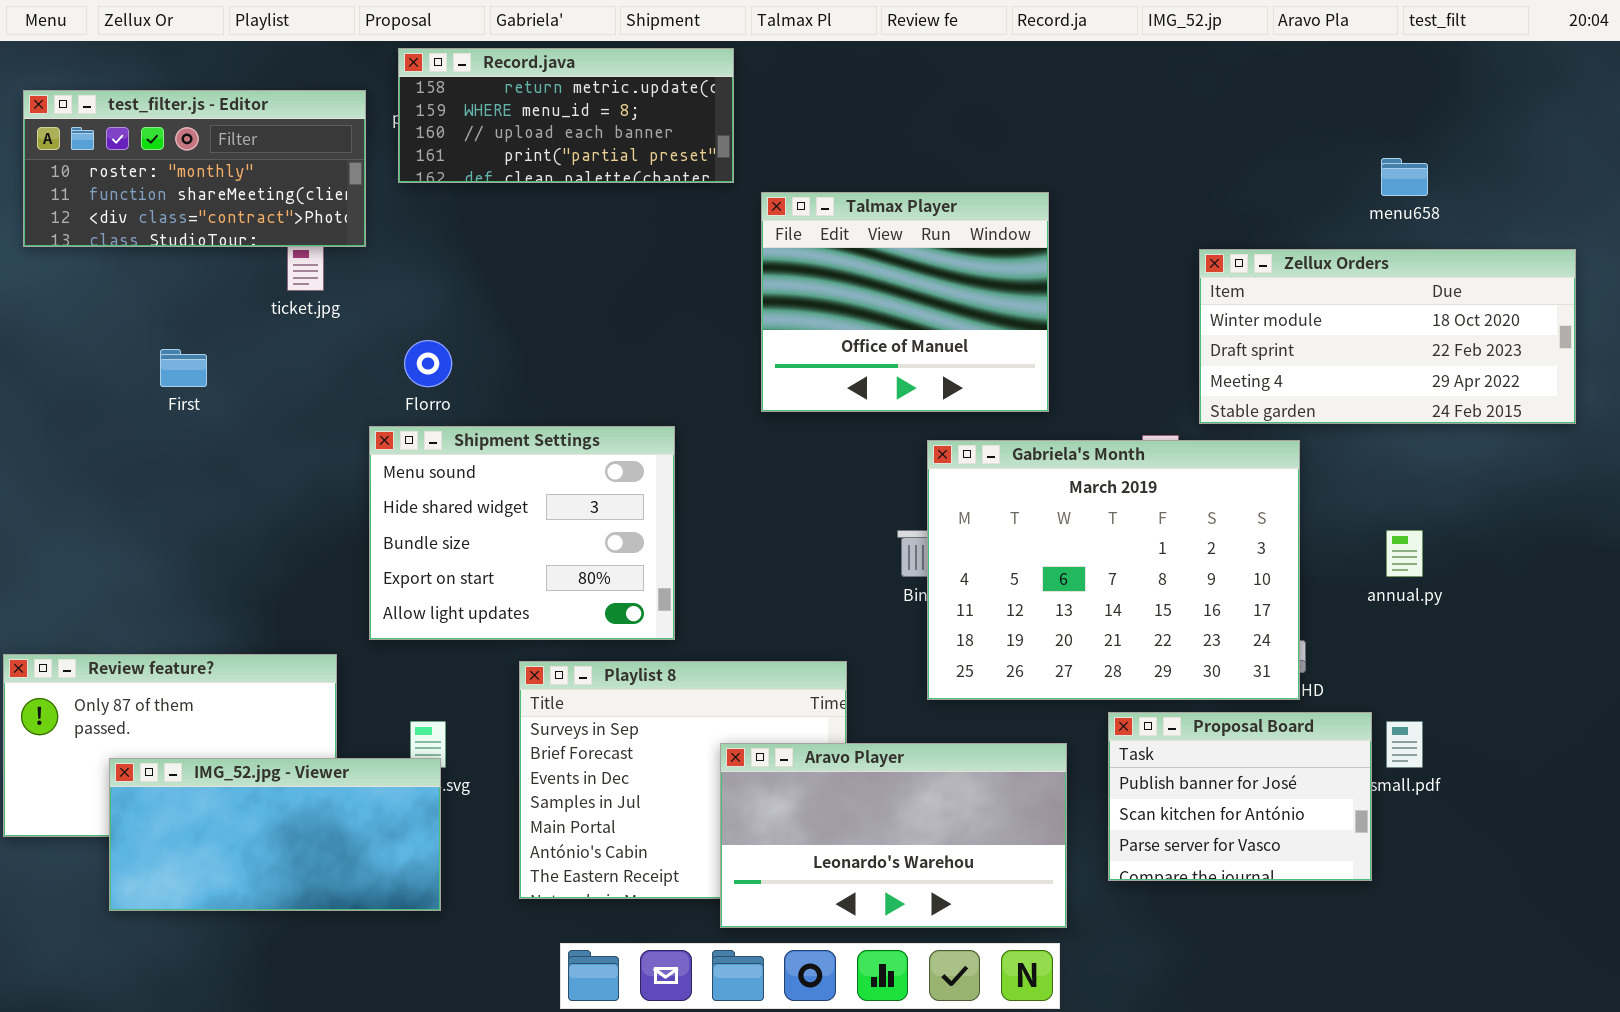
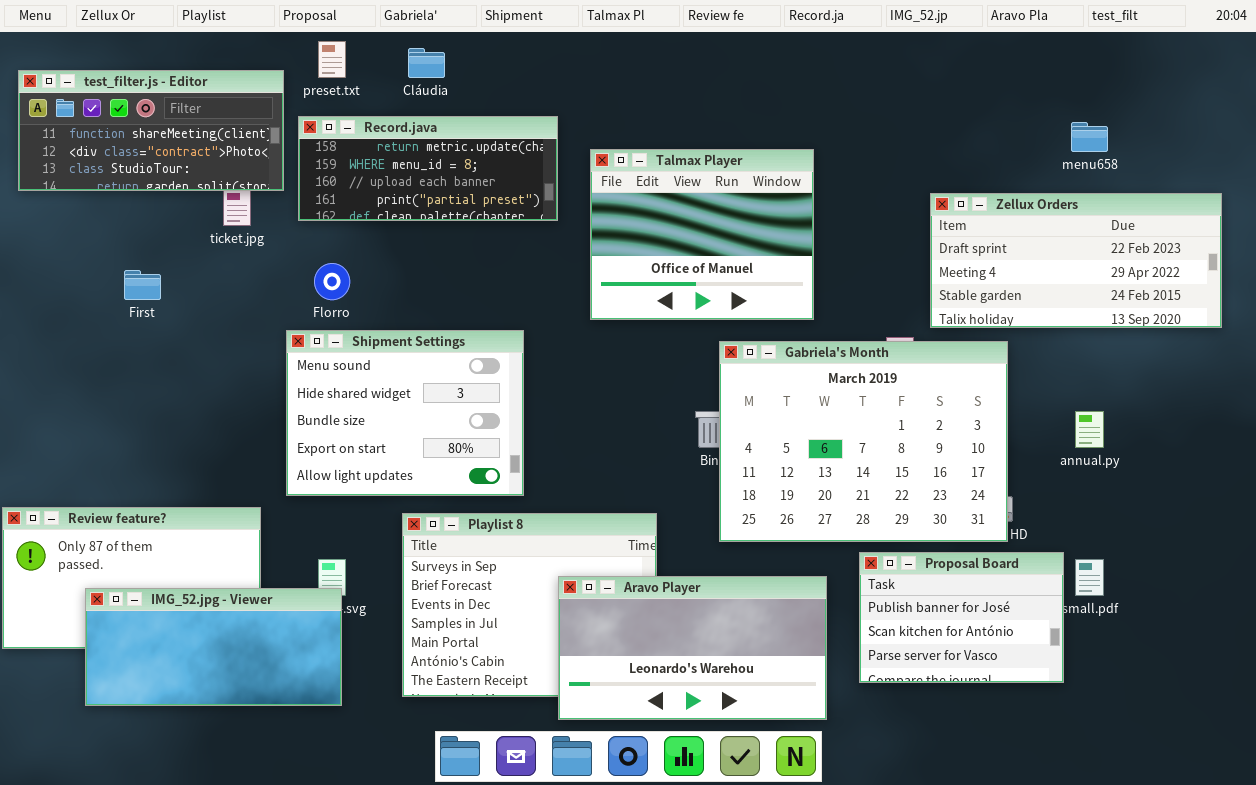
Record.java: [398,48,734,183] -> [298,116,558,221], moved
test_filter.js - Editor: [23,90,366,247] -> [18,70,284,191], scrolled down 1 row
Zellux Orders: [1199,249,1576,424] -> [930,193,1222,328], scrolled down 1 row

